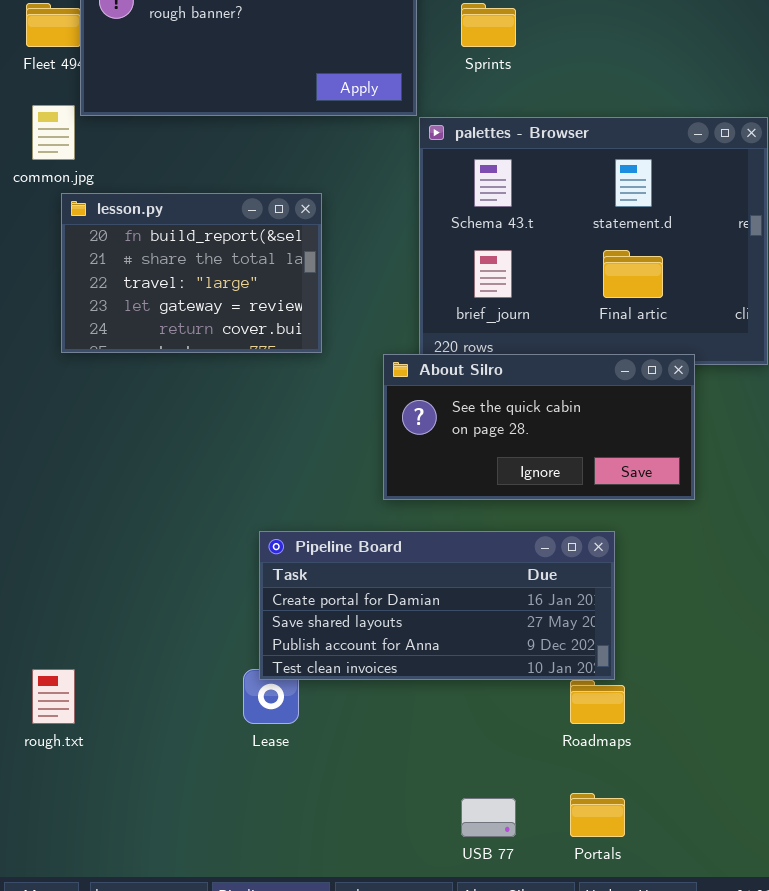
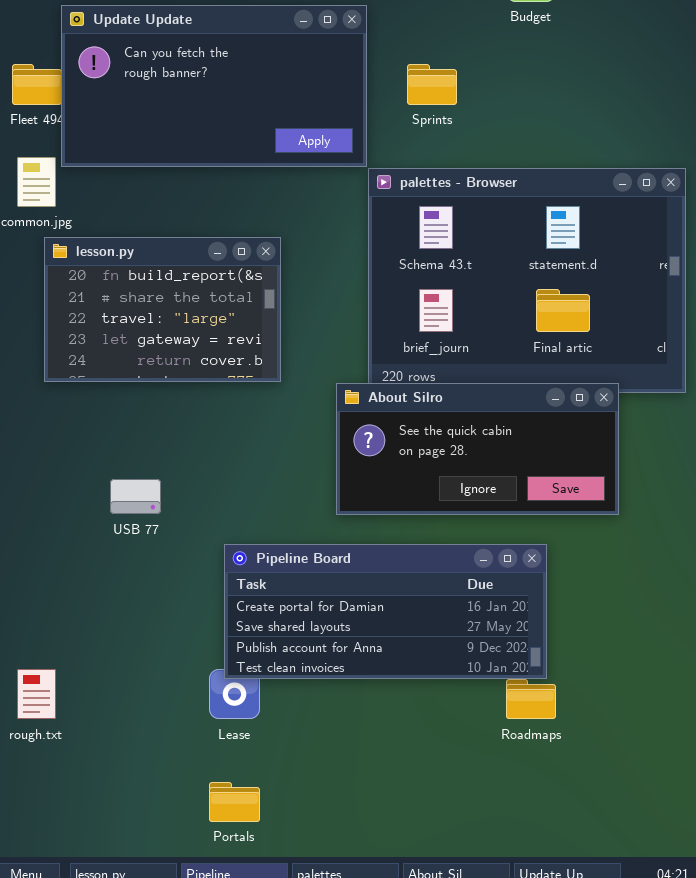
Portals: [570,793,625,837] -> [209,782,260,822], moved
USB 77: [461,798,516,837] -> [110,479,161,514], moved

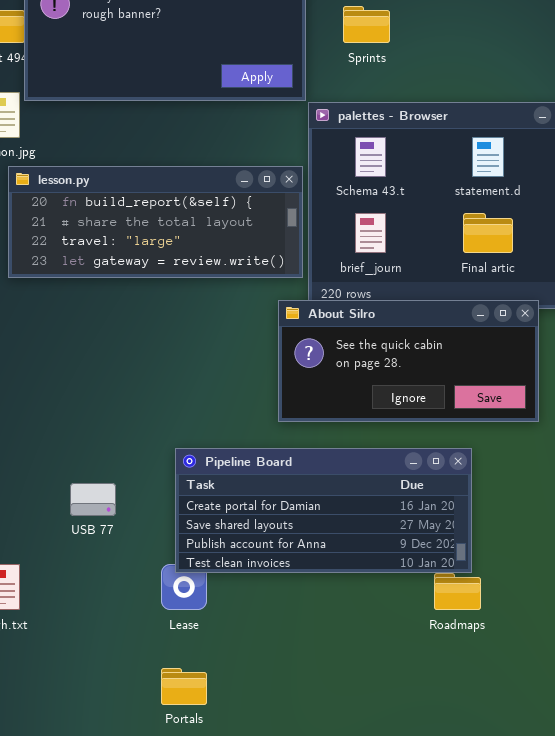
lesson.py: [44,237,281,382] -> [8,166,303,278], resized
USB 77: [110,479,161,514] -> [70,483,116,516], moved

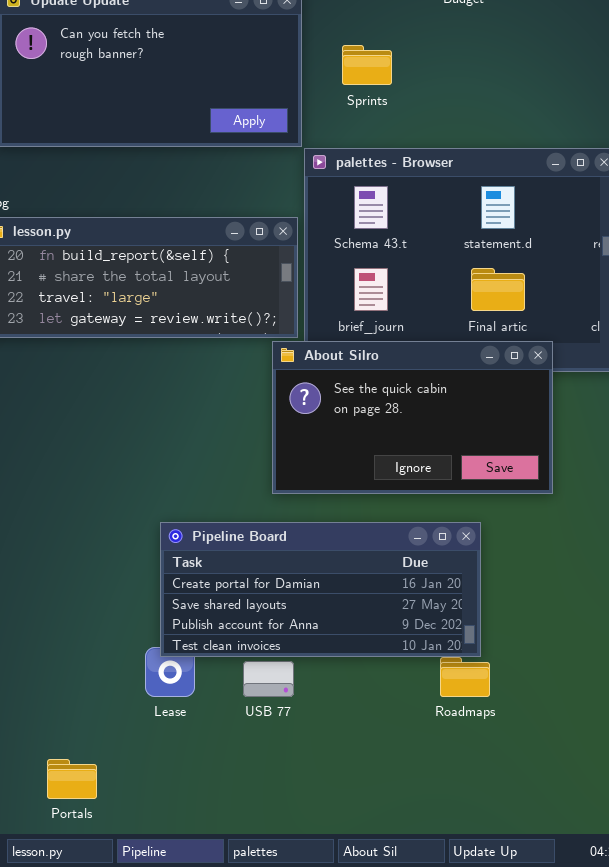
About Silro: [278,300,539,422] -> [272,341,553,494], resized
USB 77: [70,483,116,516] -> [243,661,294,697], moved
Portals: [161,668,207,705] -> [47,759,97,799], moved

